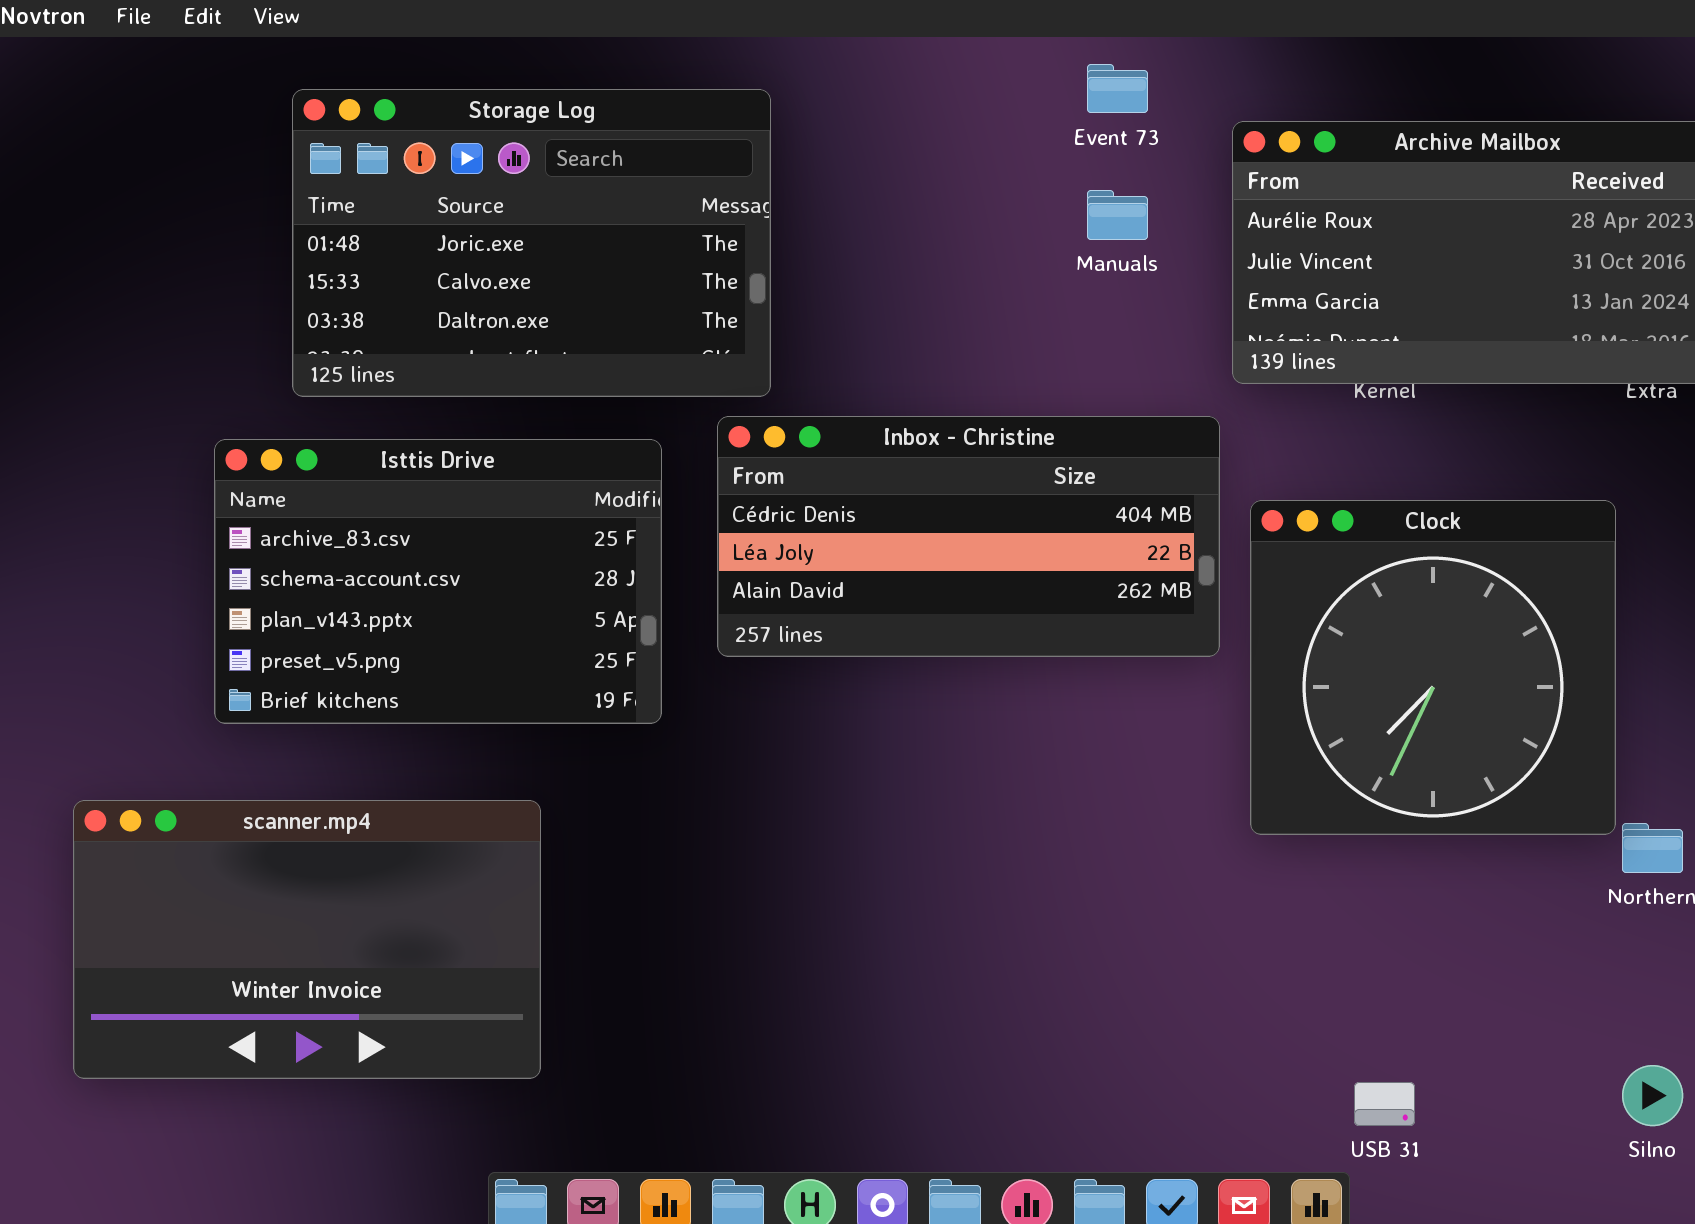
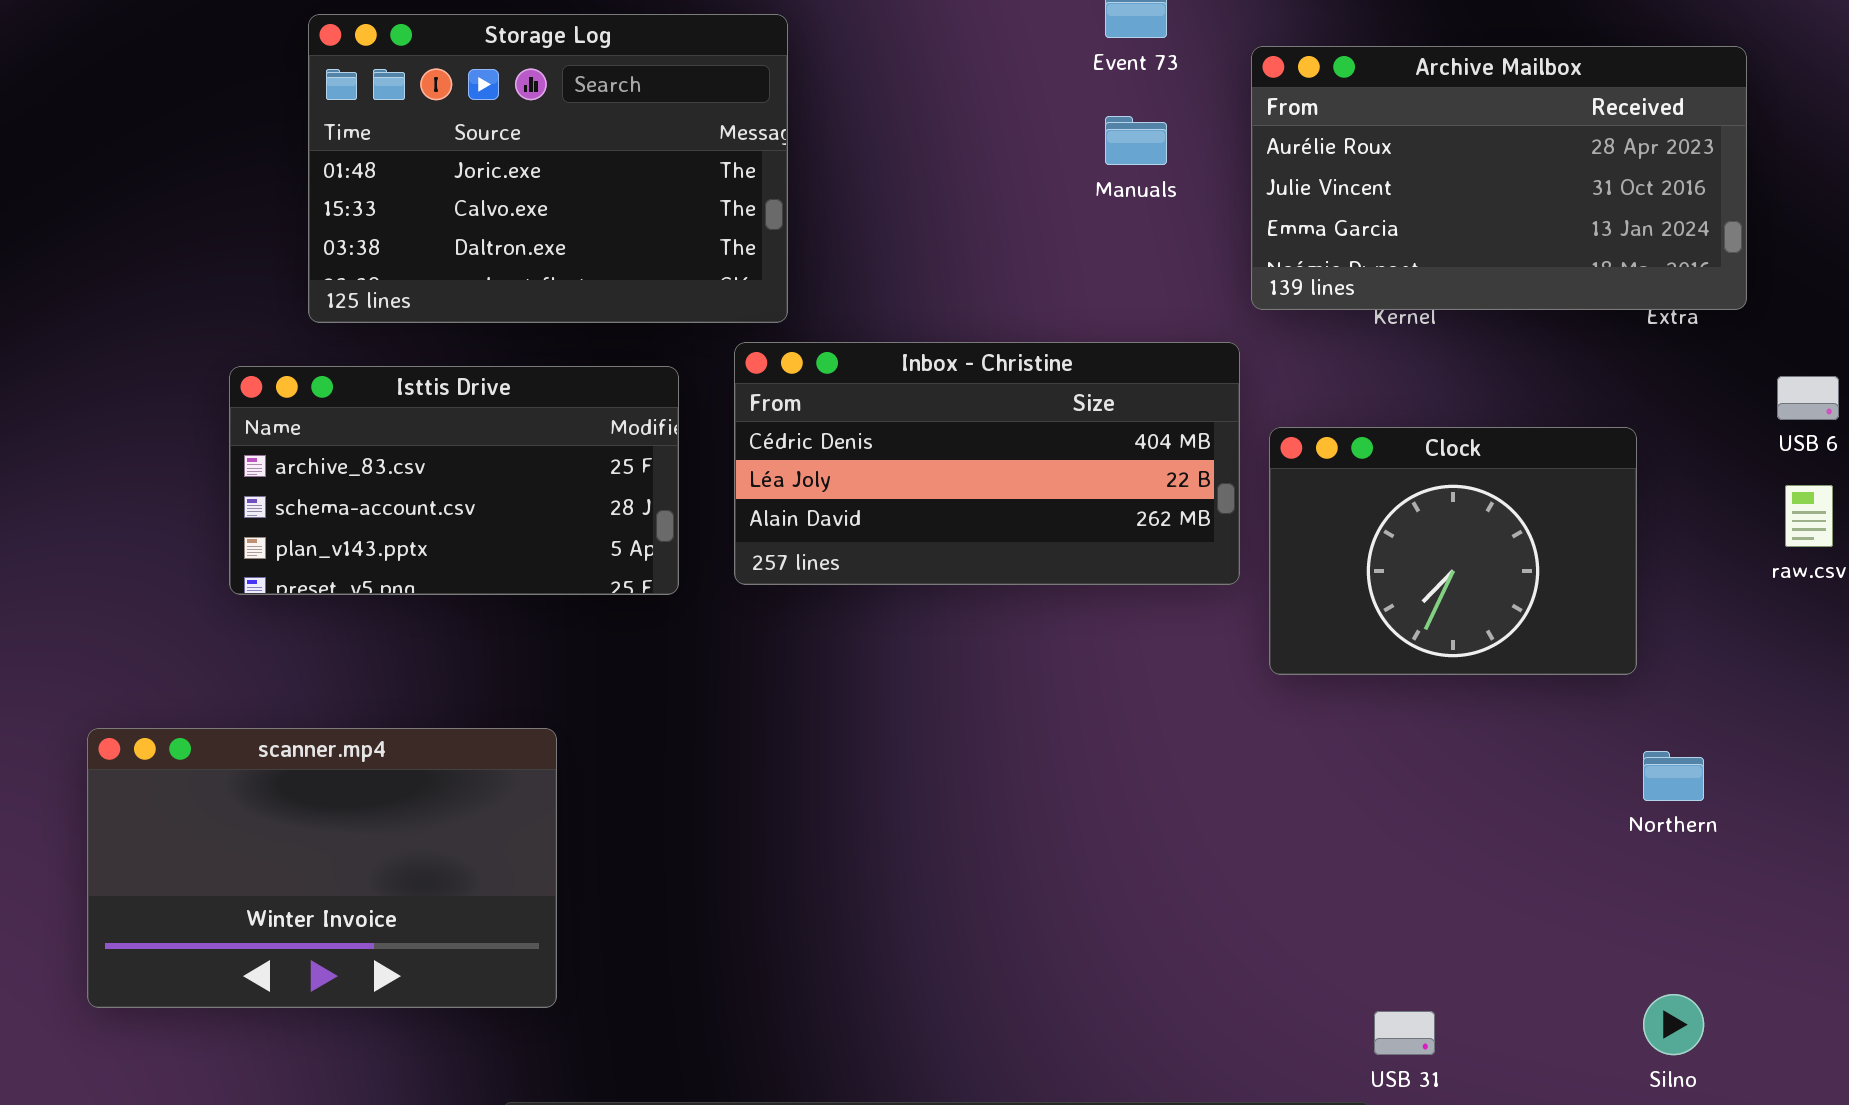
Isttis Drive: [214,439,662,724] -> [229,366,679,595], resized
Clock: [1250,500,1616,835] -> [1269,427,1637,675], resized

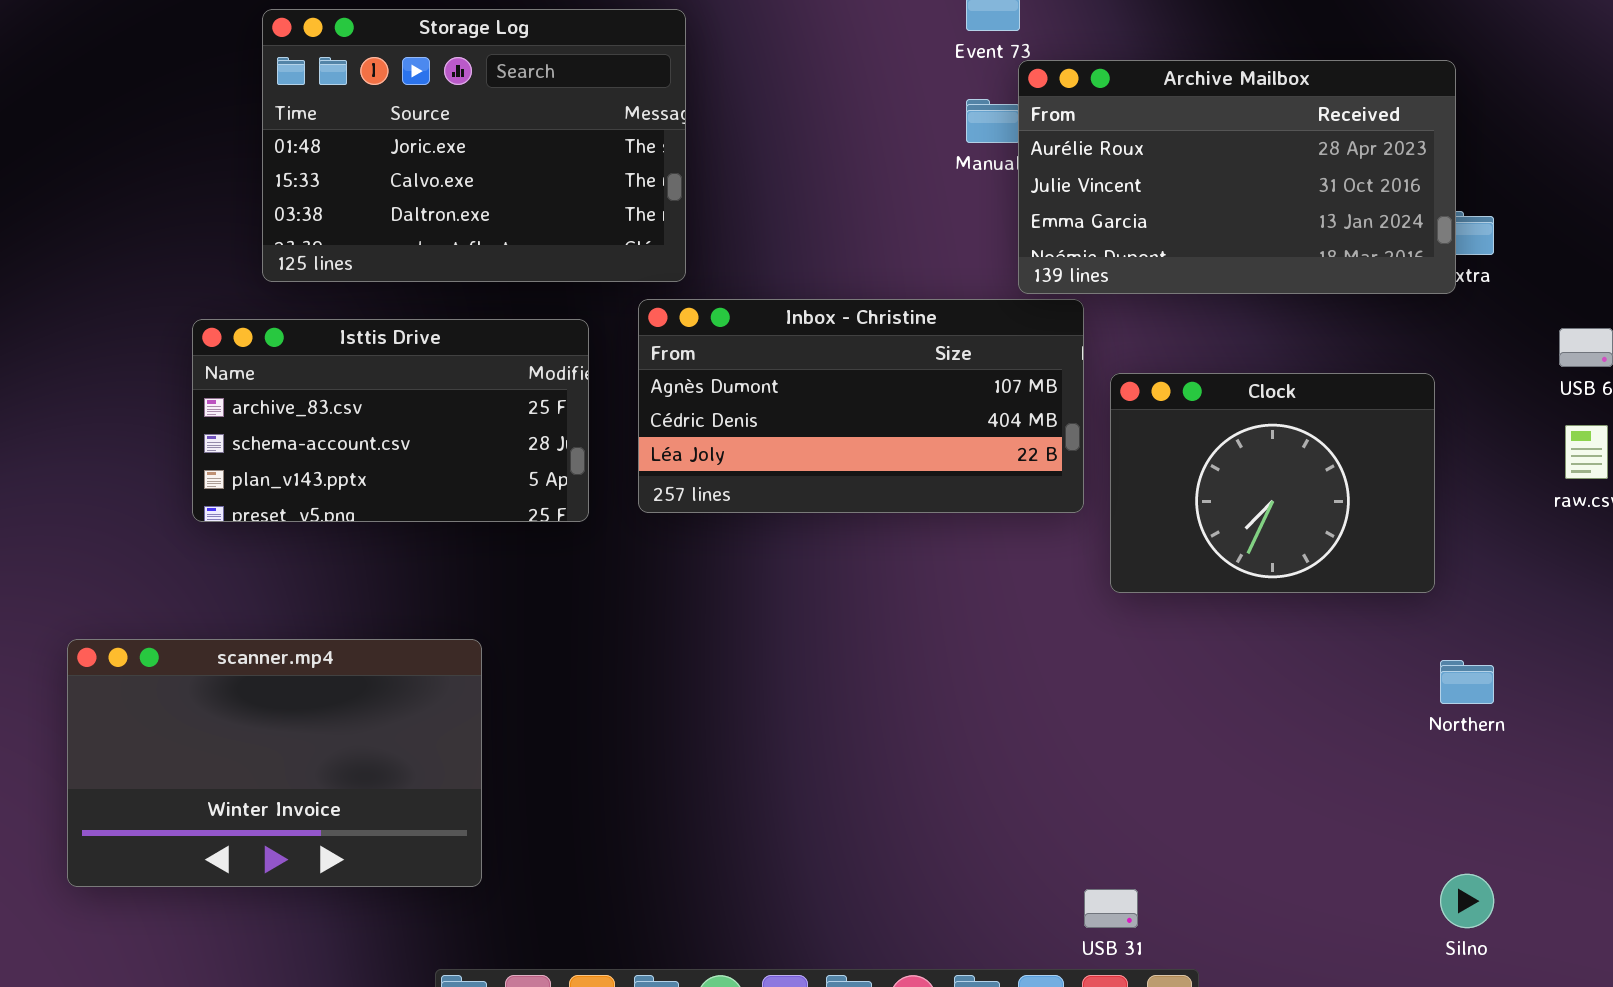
Archive Mailbox: [1251,46,1747,310] -> [1018,60,1456,294], moved
Inbox - Christine: [734,342,1240,585] -> [638,299,1084,513], scrolled up 1 row
USB 31: [1374,1011,1435,1055] -> [1084,889,1138,928], moved

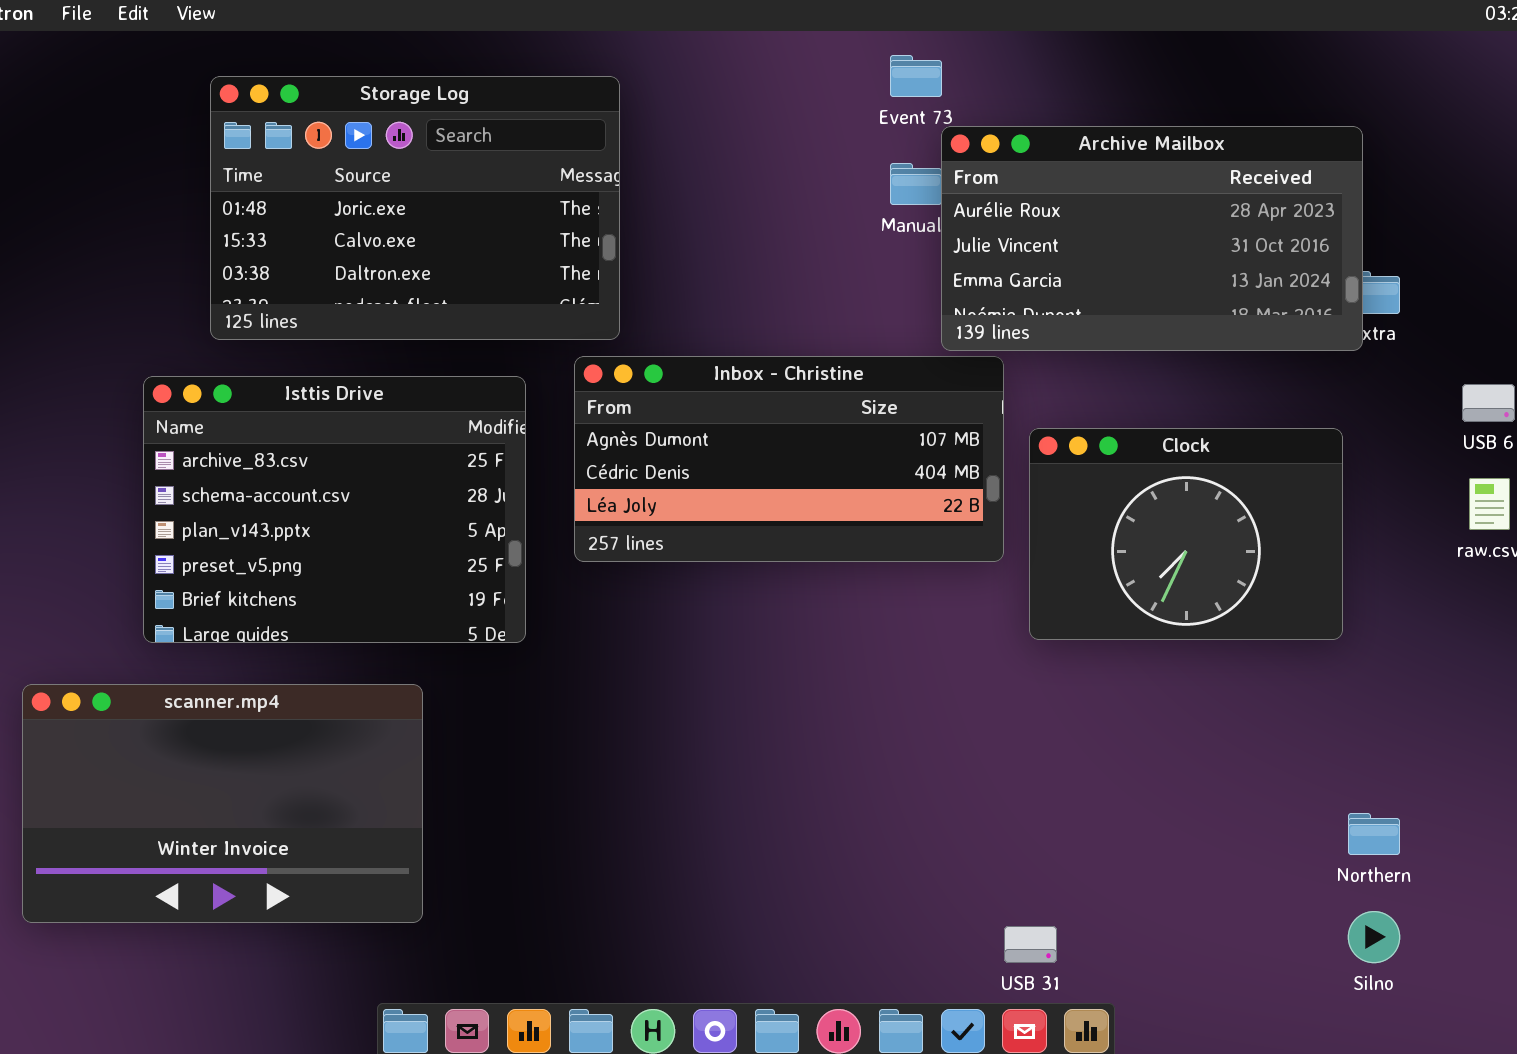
Isttis Drive: [192,319,589,522] -> [143,376,526,643], resized
Northern: [1440,660,1494,704] -> [1348,813,1400,855], moved

